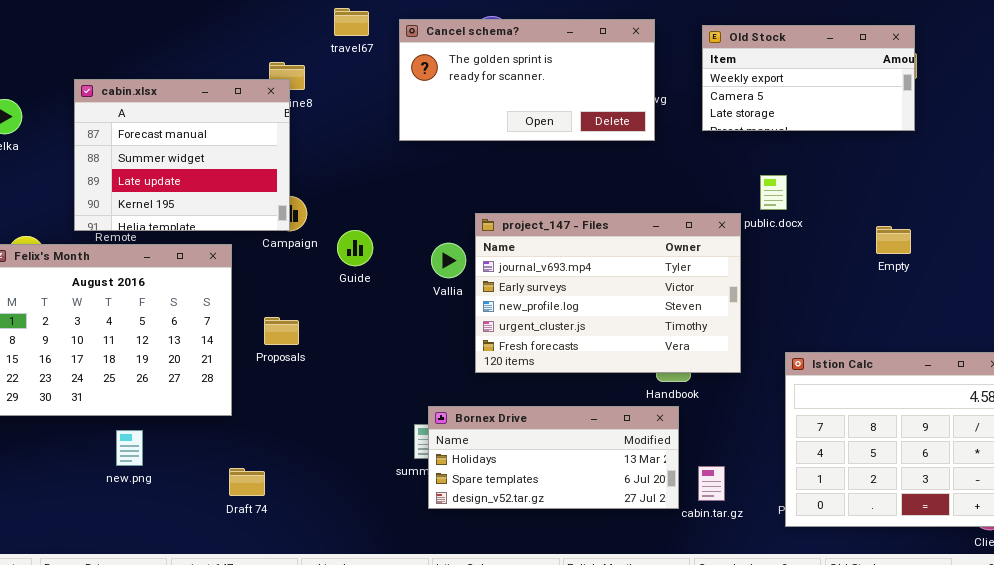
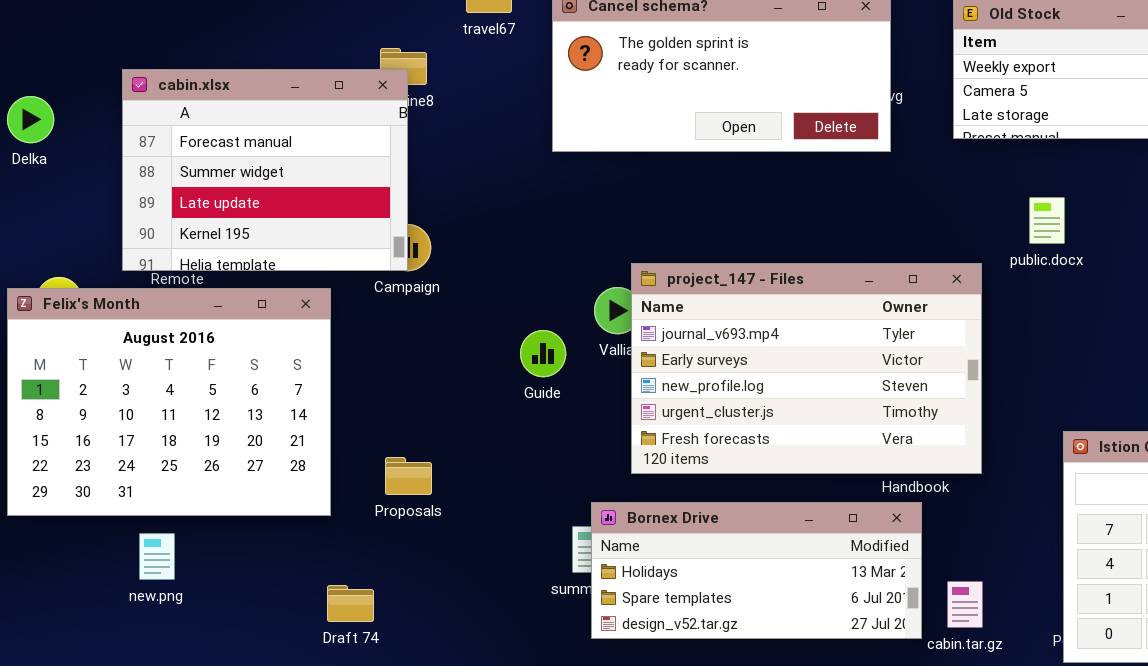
project_147 - Files: [475,213,741,373] -> [631,263,982,474], moved
Guide: [337,230,373,266] -> [520,330,566,377], moved
Proposals: [264,317,299,345] -> [385,457,432,495], moved
new.png: [116,430,143,466] -> [139,533,175,580], moved

